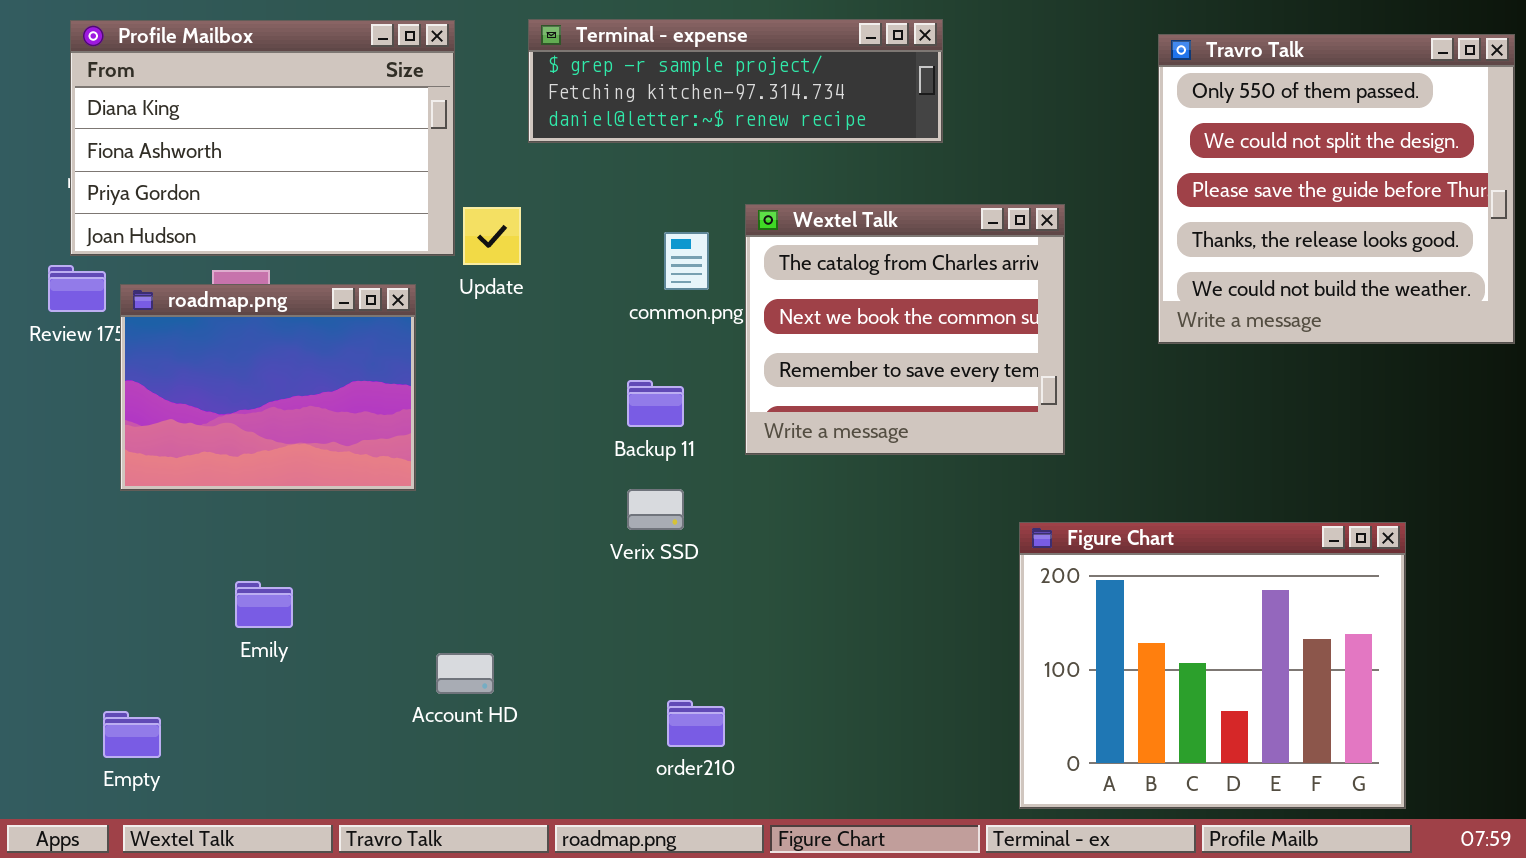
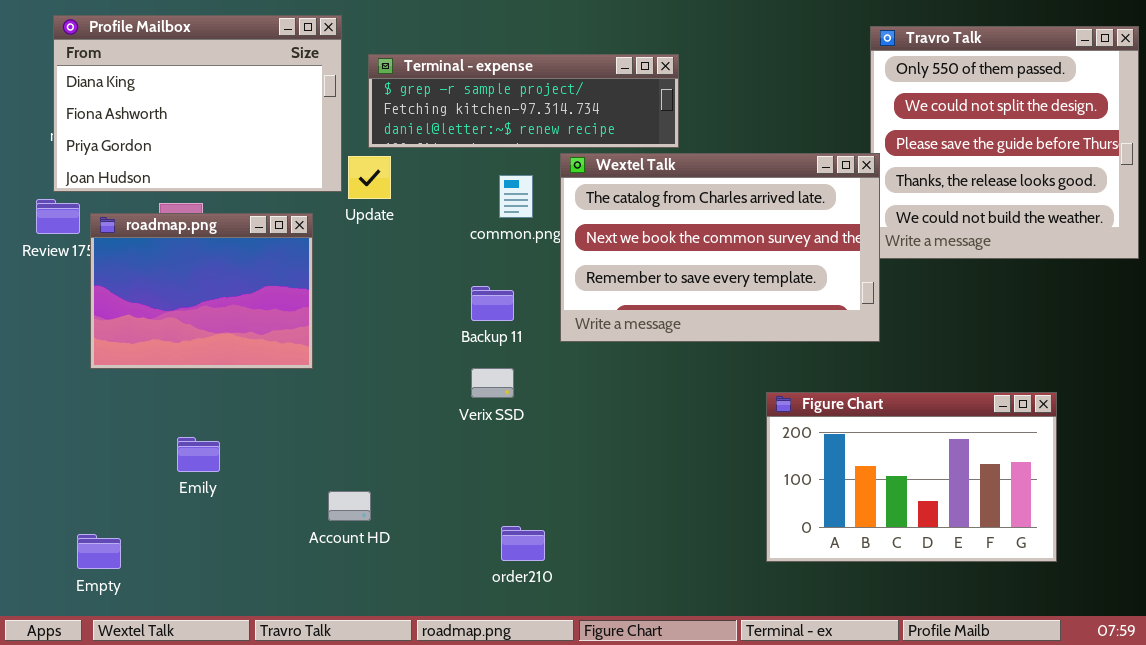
Terminal - expense: [528,19,943,143] -> [368,54,679,148], moved
Wextel Talk: [745,204,1065,455] -> [560,153,880,342], resized
Figure Chart: [1019,522,1406,809] -> [766,392,1057,562], resized

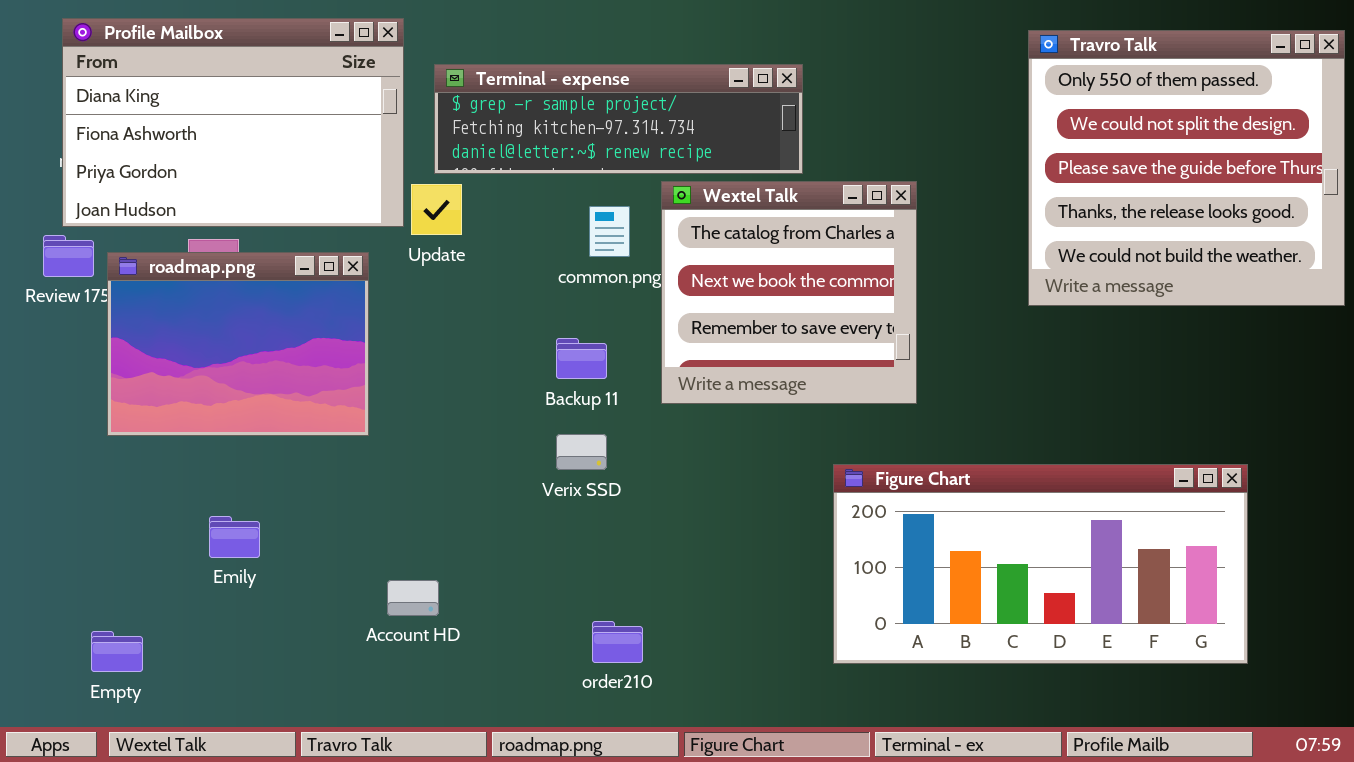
Wextel Talk: [560,153,880,342] -> [661,181,917,404], resized
Figure Chart: [766,392,1057,562] -> [833,464,1248,664], resized

